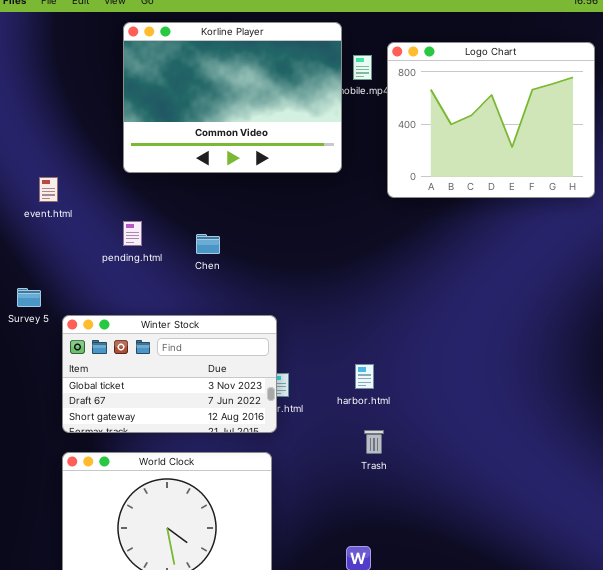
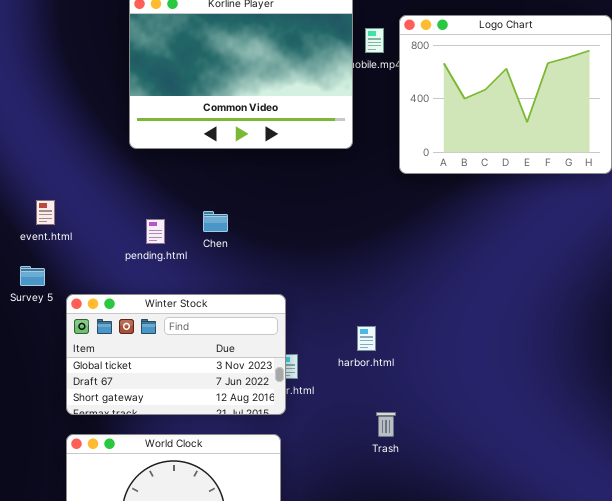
event.html: [39,177,58,202] -> [36,200,55,225], moved
pending.html: [123,221,142,246] -> [146,219,165,244], moved
harbor.html: [355,364,374,389] -> [357,326,376,351], moved

